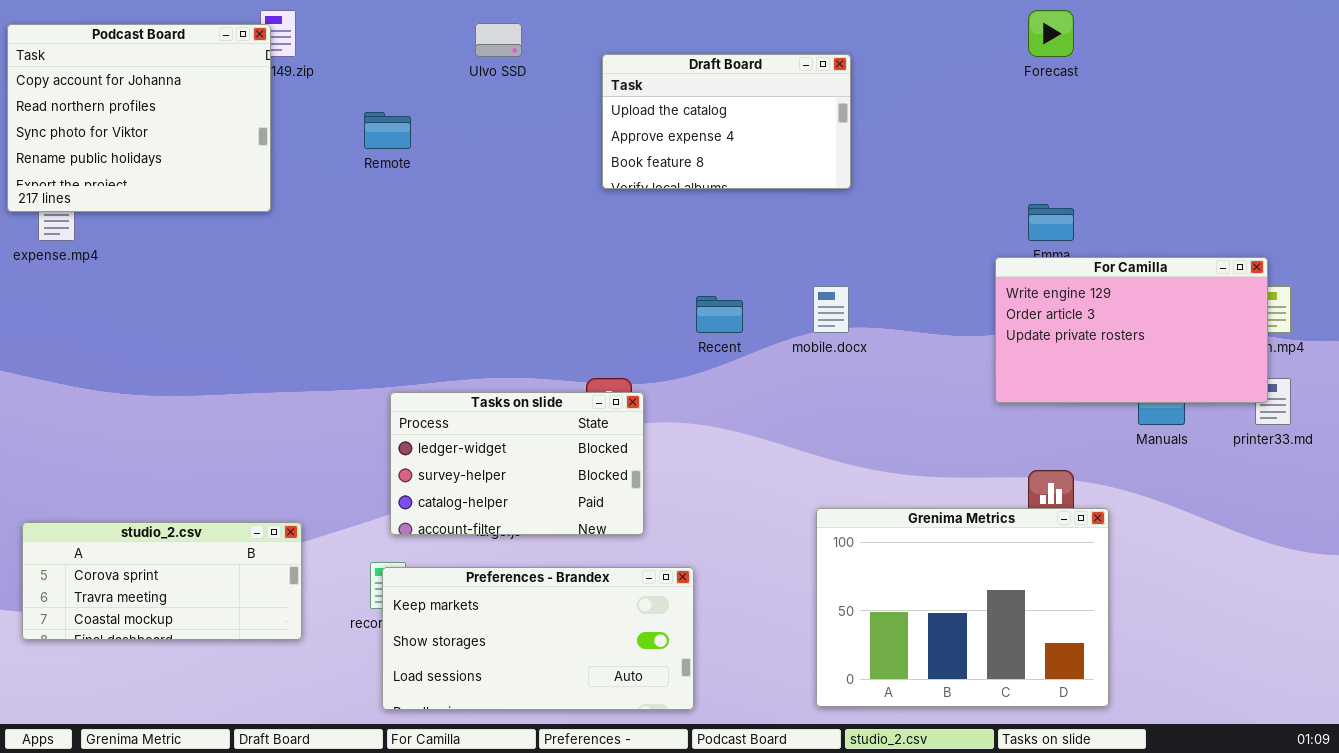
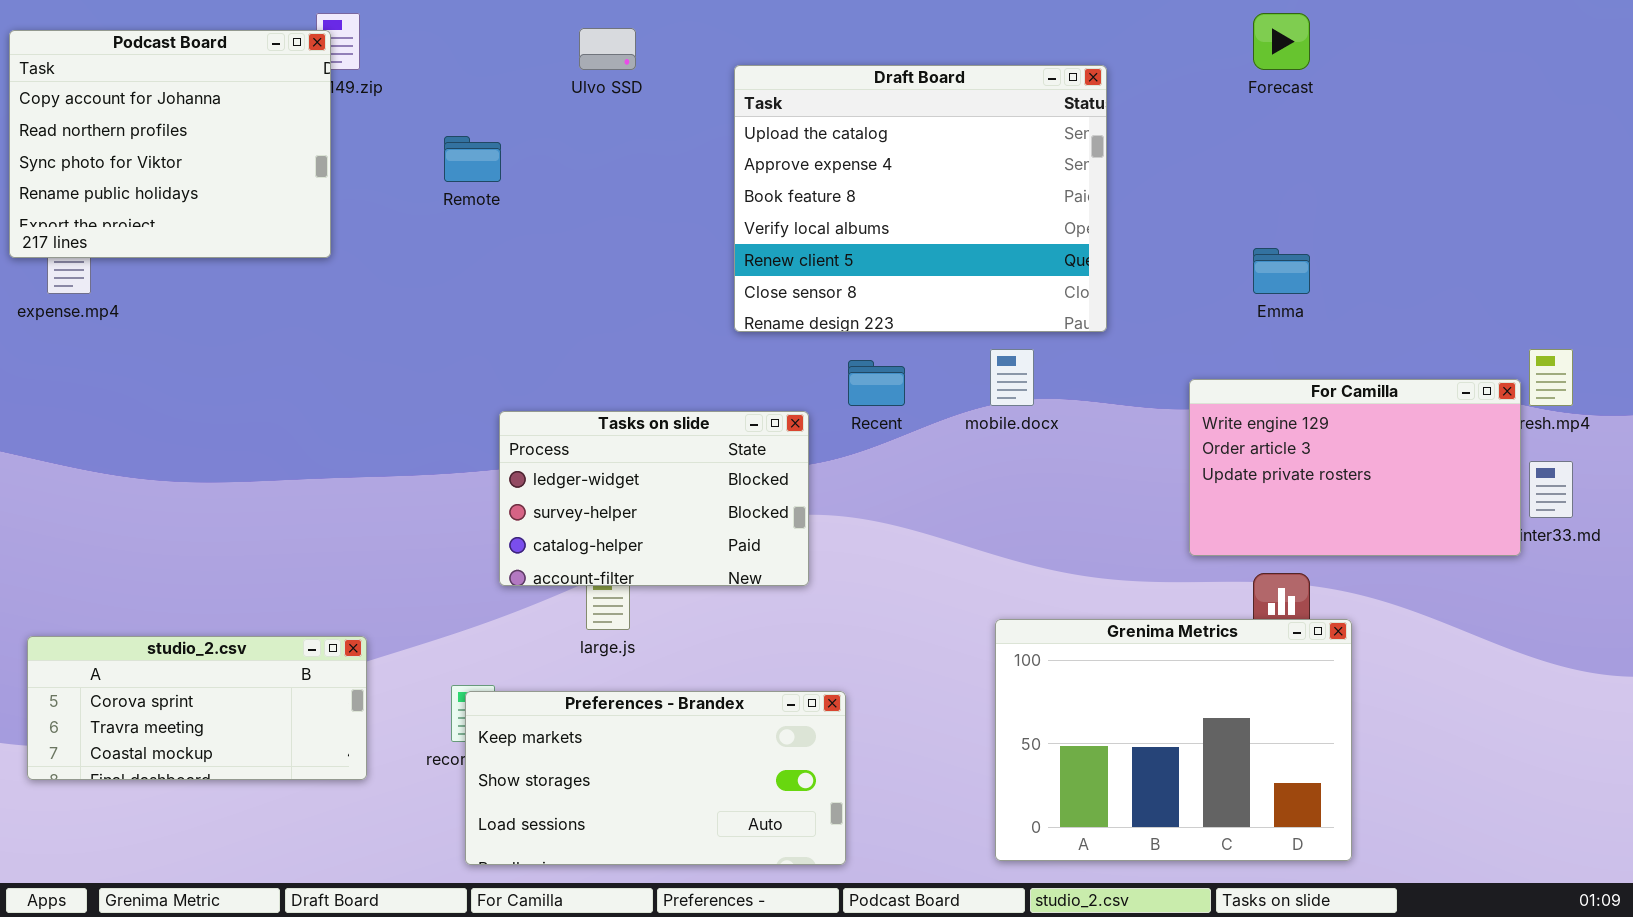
Draft Board: [602,54,851,189] -> [734,65,1107,332], resized
For Camilla: [995,257,1268,403] -> [1189,379,1521,556], moved
Tasks on slide: [390,392,644,535] -> [499,411,809,586], moved

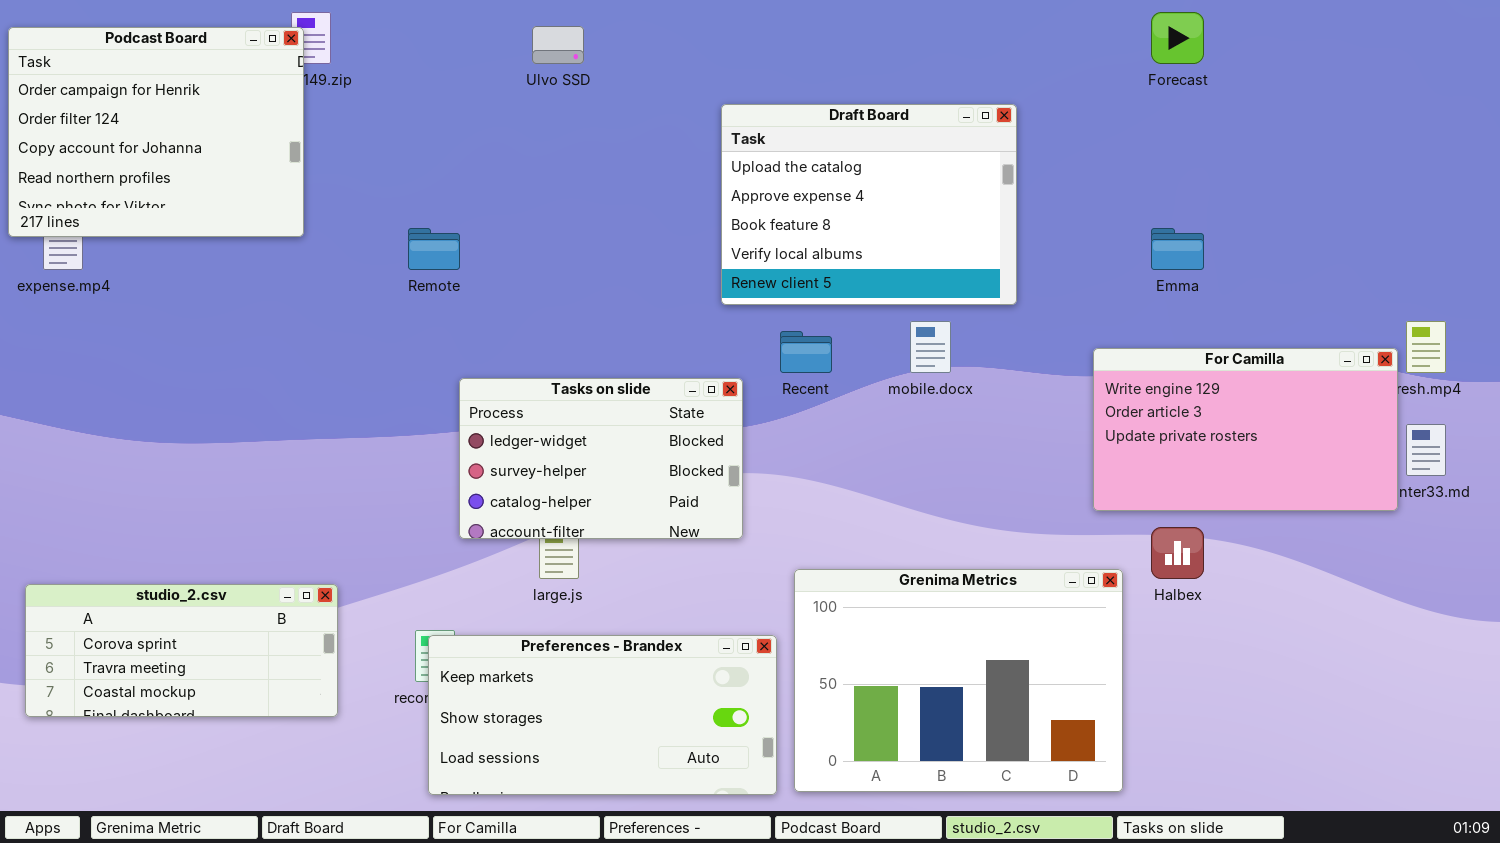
Podcast Board: [9,30,331,258] -> [8,27,304,237], scrolled up 2 rows
Draft Board: [734,65,1107,332] -> [721,104,1017,305], resized
Remote: [444,136,501,182] -> [408,228,460,270], moved
Grenima Metrics: [995,619,1352,861] -> [794,569,1123,792], moved

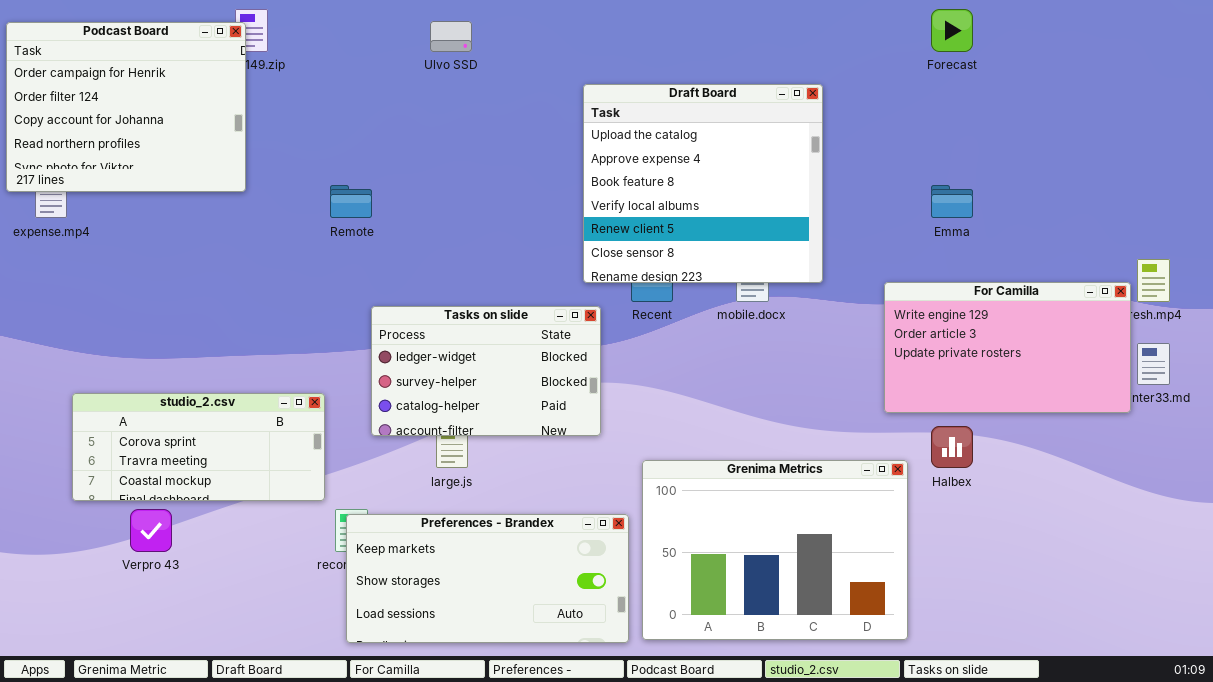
Draft Board: [721,104,1017,305] -> [583,84,823,283], resized
studio_2.csv: [25,584,338,717] -> [72,393,325,501], moved

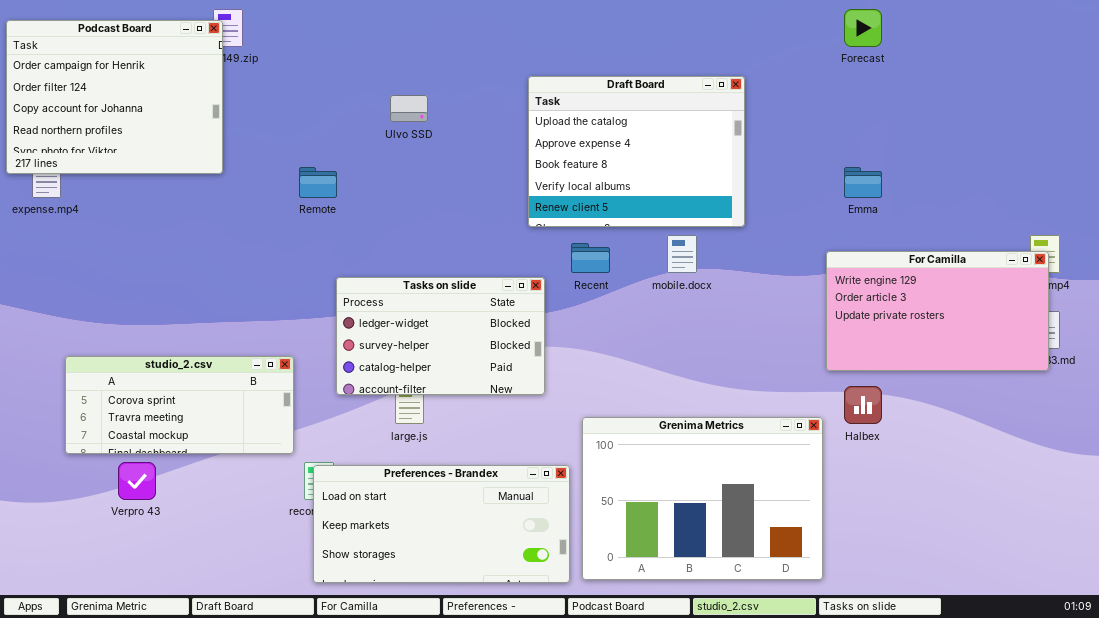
Ulvo SSD: [430,21,472,52] -> [390,95,428,122], moved
Draft Board: [583,84,823,283] -> [528,76,745,227], resized
For Camilla: [884,282,1131,413] -> [826,251,1049,371], moved
Preferences - Brandex: [346,514,629,643] -> [313,465,570,583], scrolled up 1 row

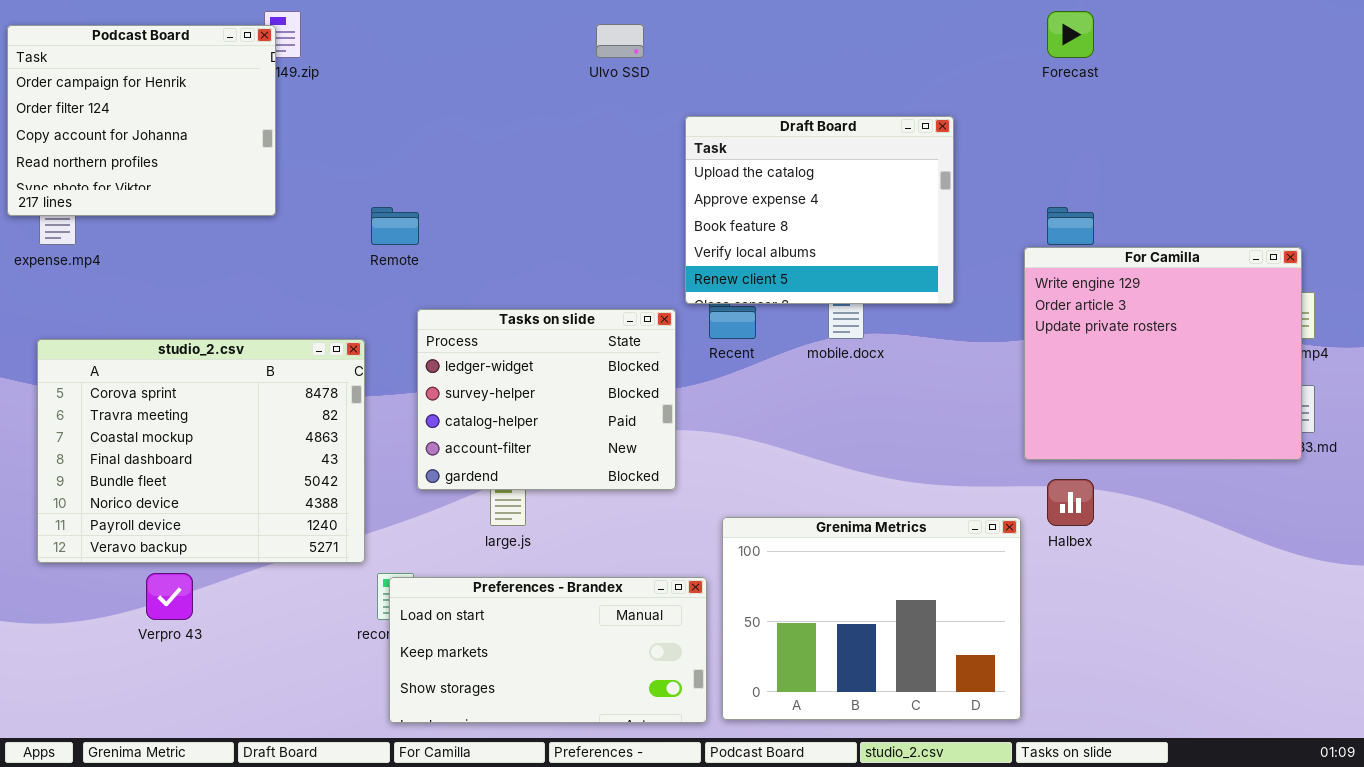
Draft Board: [528,76,745,227] -> [685,116,954,304], moved
Ulvo SSD: [390,95,428,122] -> [596,24,644,58], moved
For Camilla: [826,251,1049,371] -> [1024,247,1302,460], resized
Tasks on slide: [336,277,545,395] -> [417,309,676,490], resized
studio_2.csv: [65,356,294,454] -> [37,339,365,563], resized

